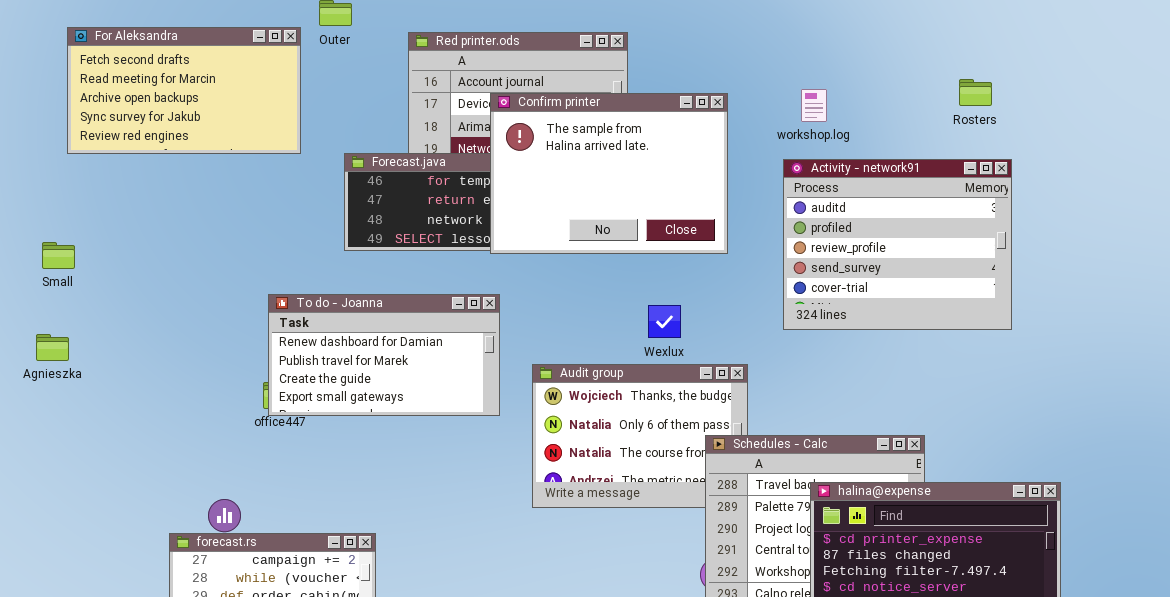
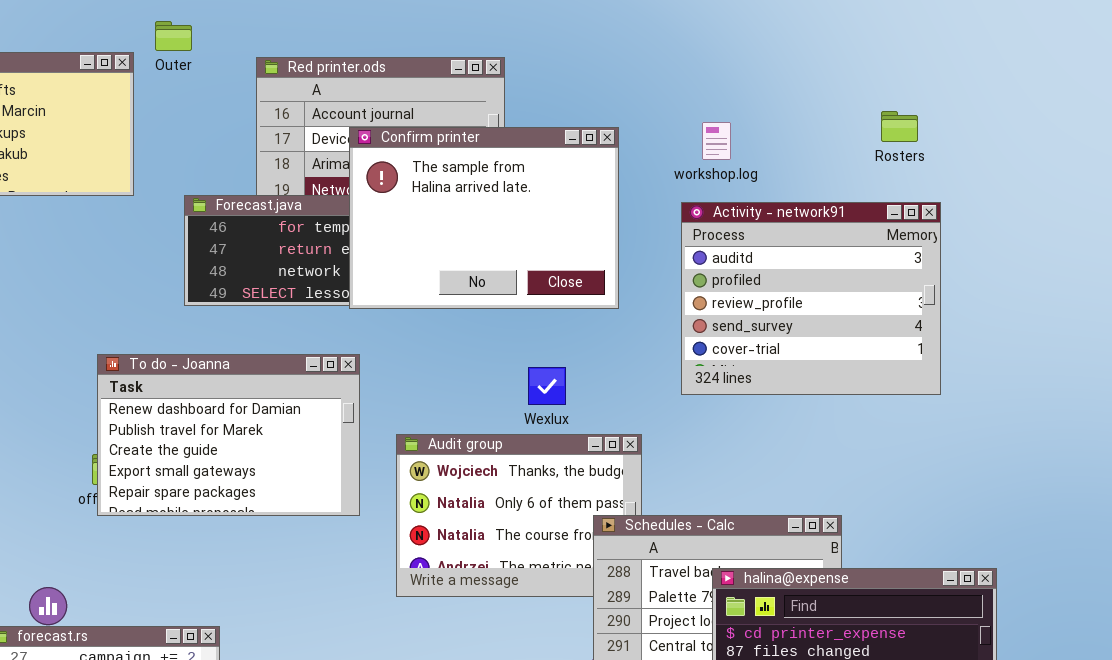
To do - Joanna: [268,294,500,416] -> [97,354,360,516], resized

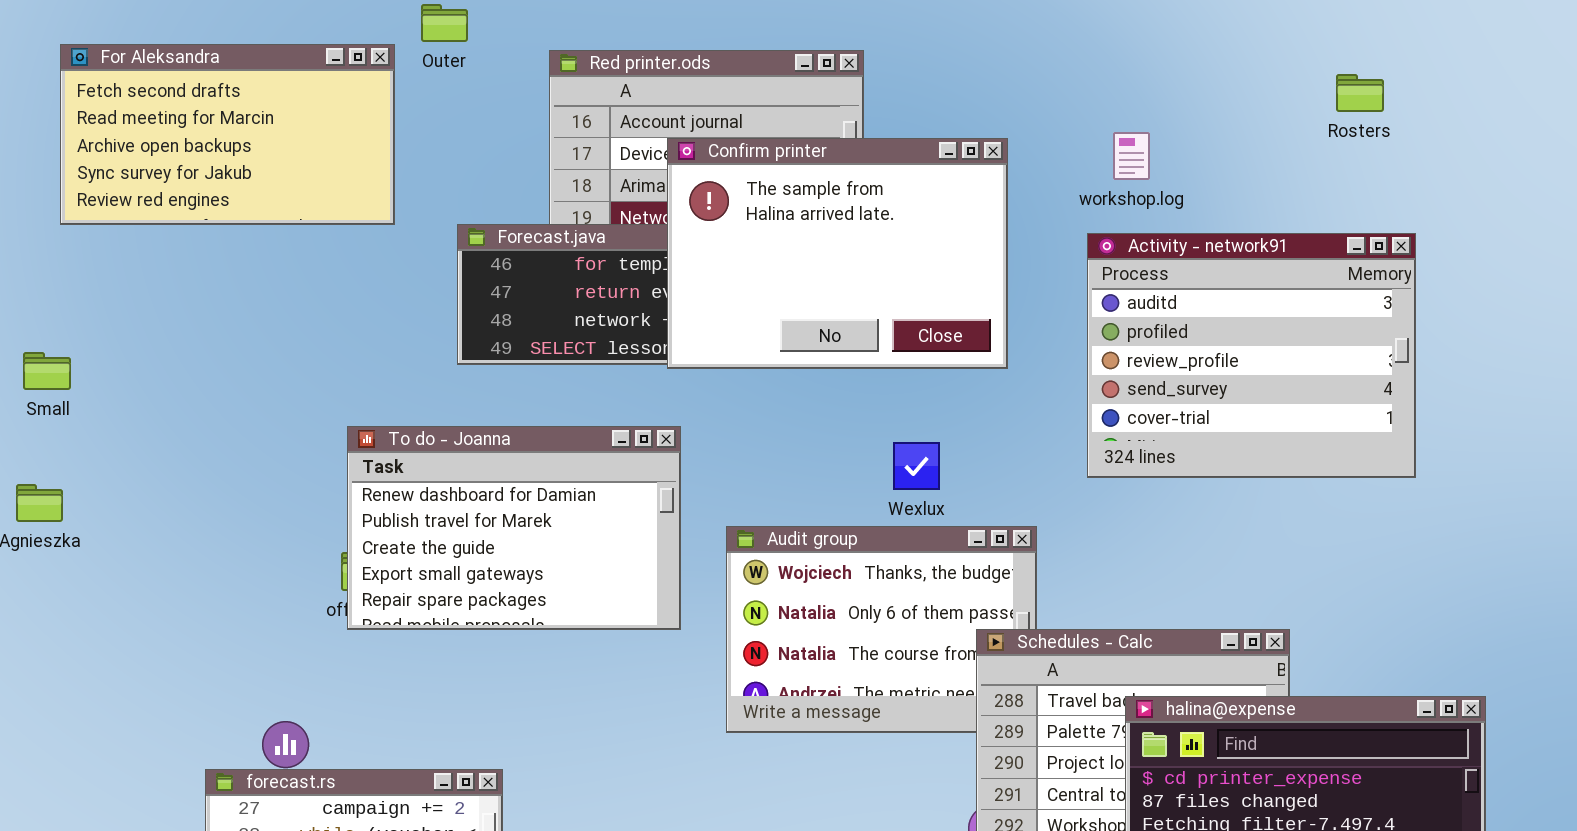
Rosters: [881,111,918,142] -> [1336,74,1384,112], moved

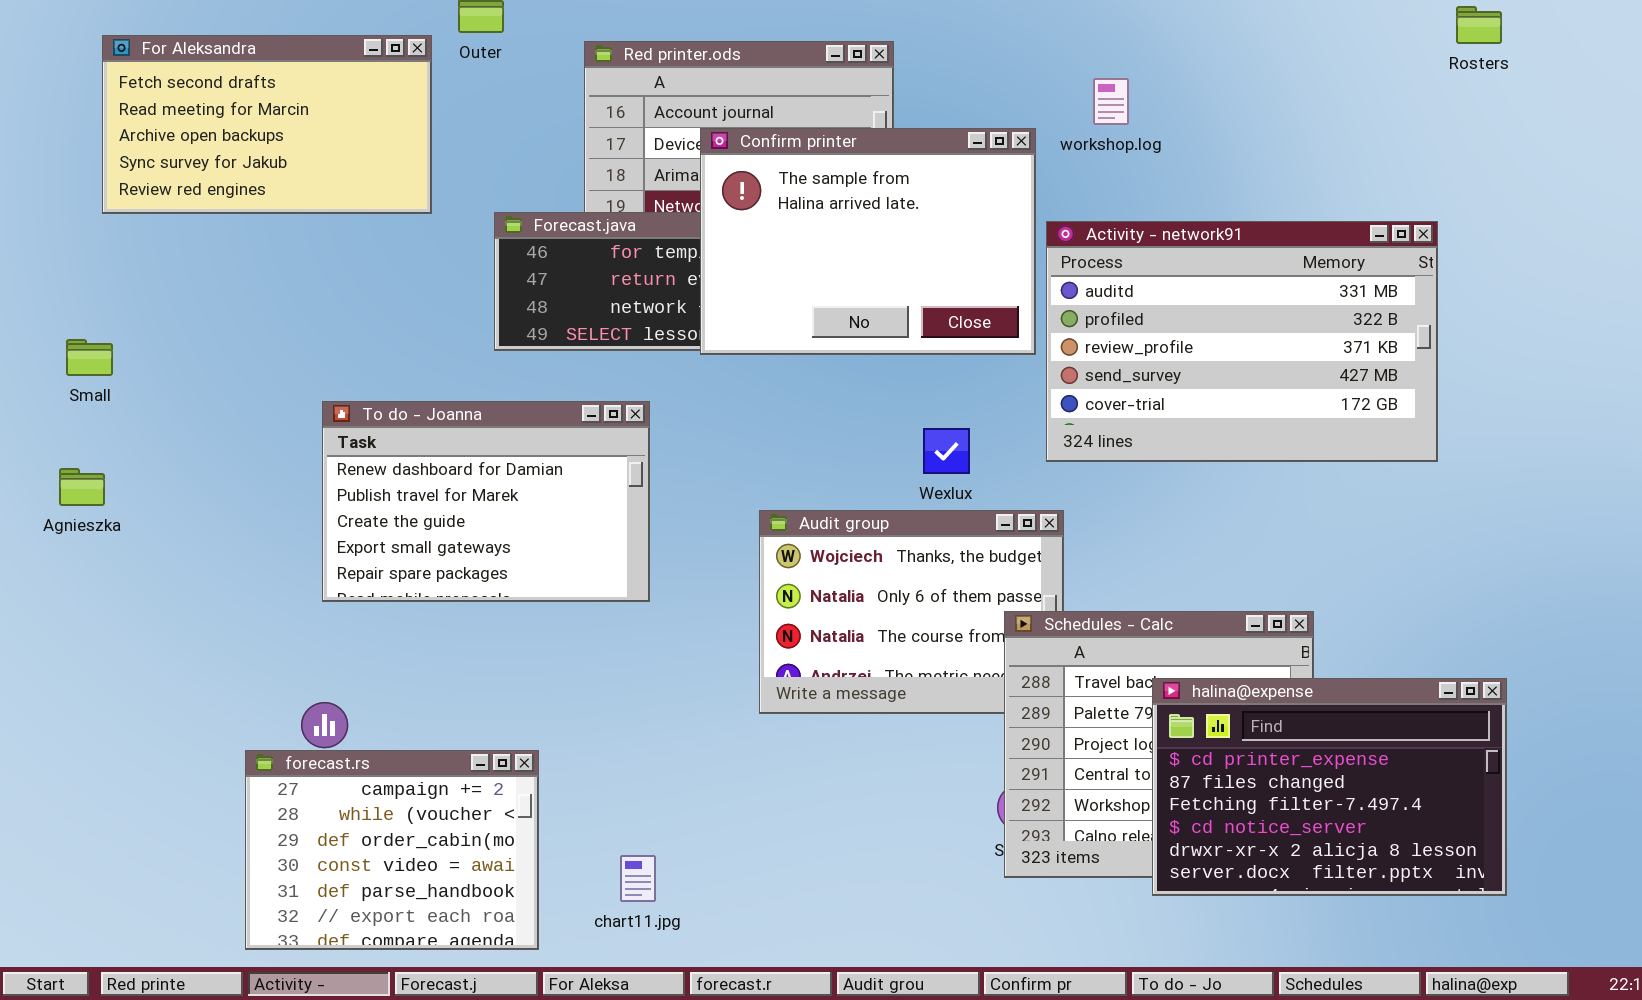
Rosters: [1336,74,1384,112] -> [1456,6,1502,44], moved
workshop.log: [1113,132,1150,180] -> [1093,78,1129,125], moved
Activity - network91: [1087,233,1416,478] -> [1046,221,1438,462], resized
To do - Joanna: [347,426,681,630] -> [322,401,650,602], moved

